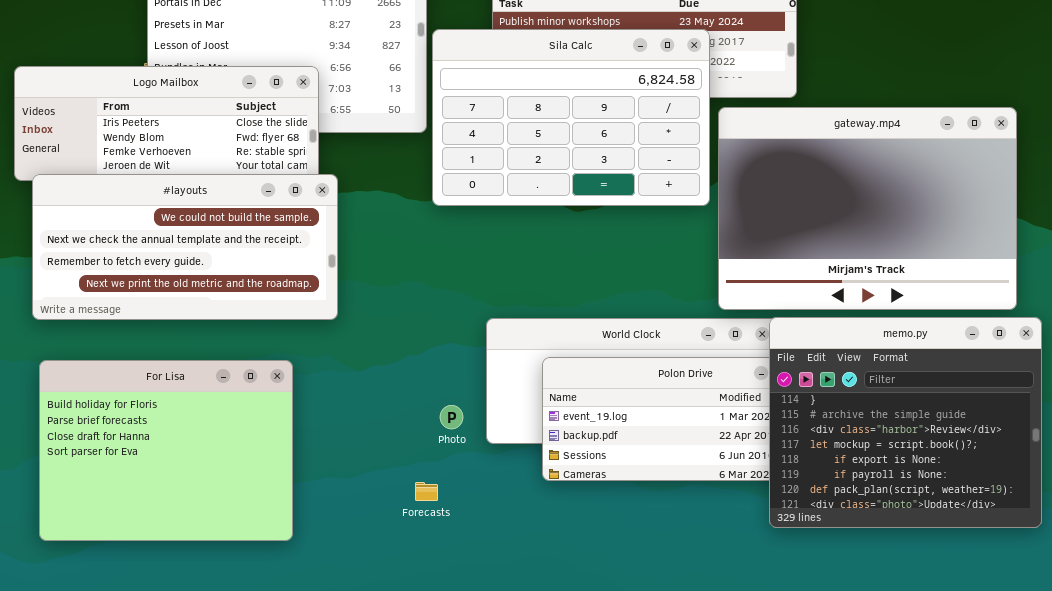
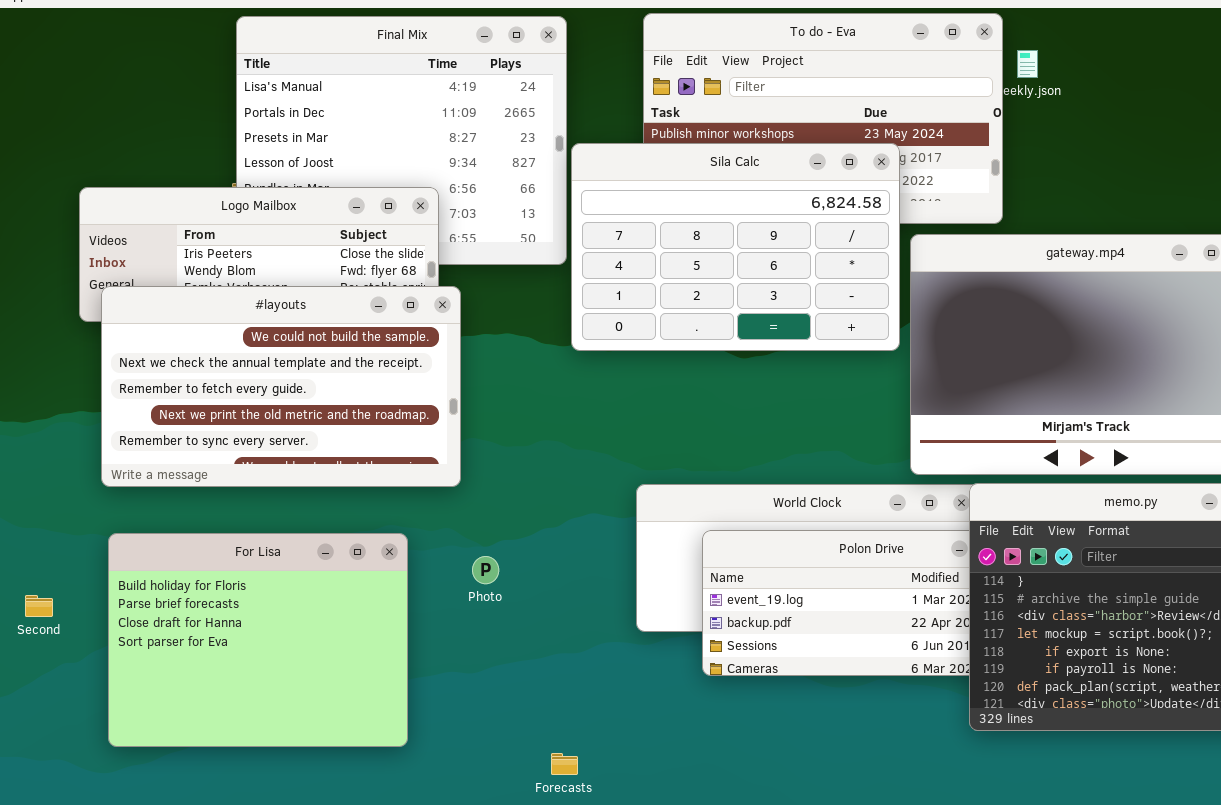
#layouts: [32,174,338,320] -> [101,286,461,487], resized
Photo: [440,405,463,429] -> [472,556,499,584], moved
Forecasts: [415,482,438,501] -> [551,753,578,775], moved

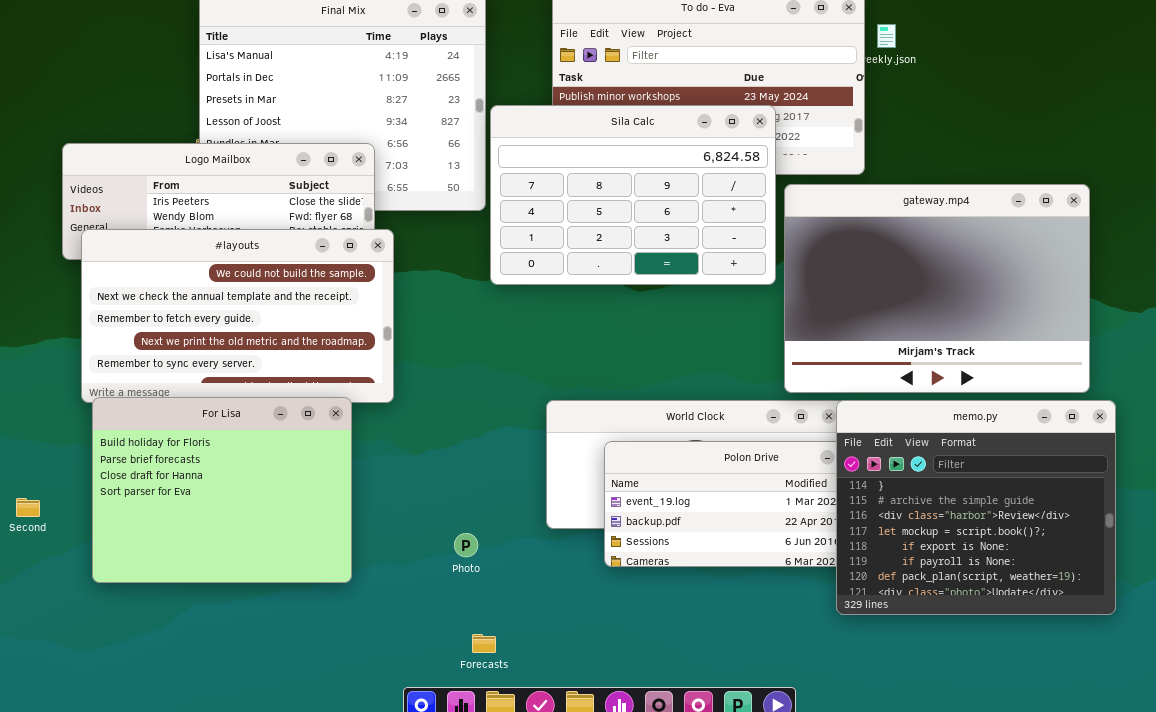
For Lisa: [108,533,408,747] -> [92,397,352,583], moved
Photo: [472,556,499,584] -> [454,533,478,557], moved

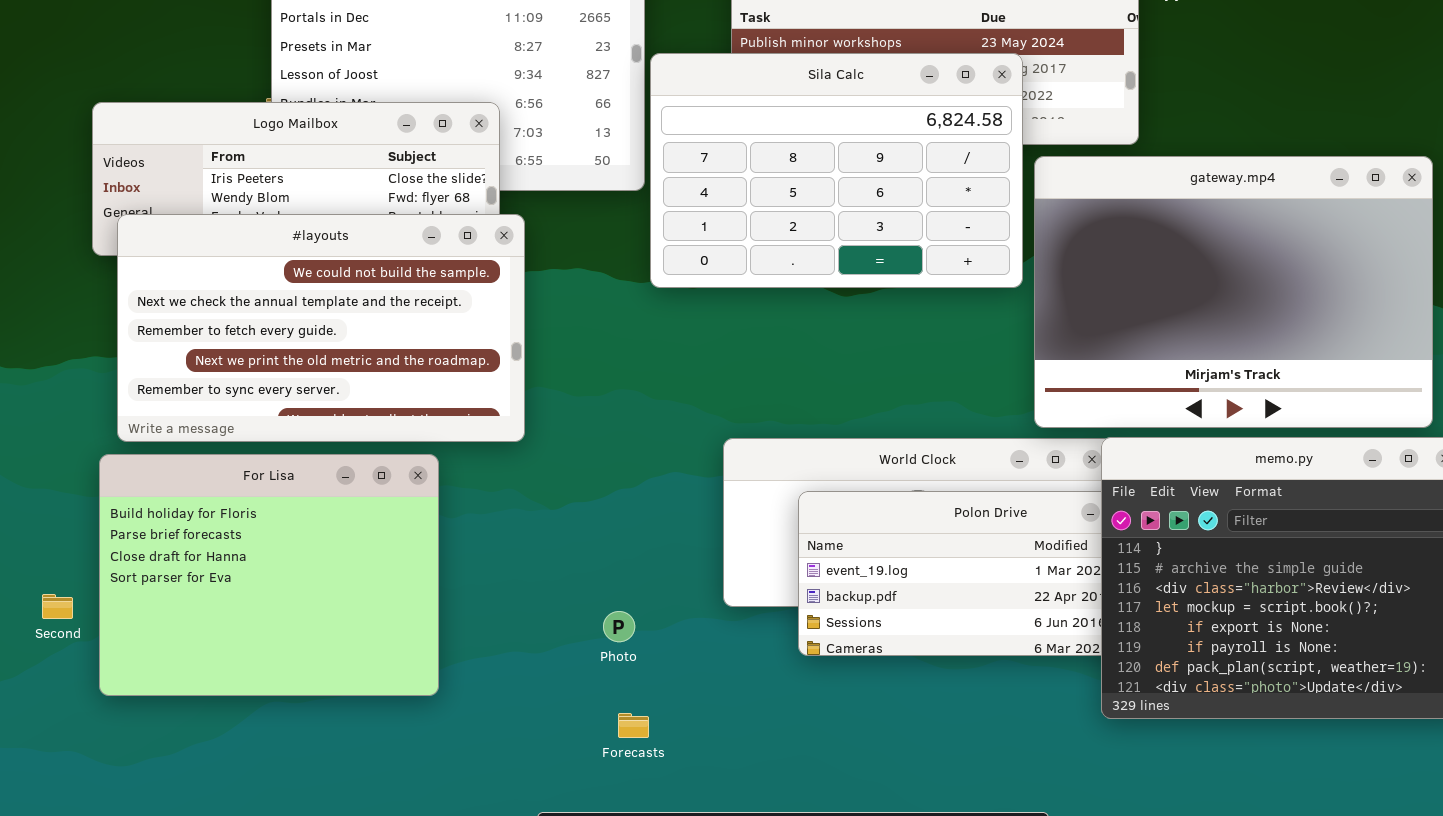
For Lisa: [92,397,352,583] -> [99,454,439,696], moved
Second: [16,498,40,517] -> [42,594,73,619], moved
Forecasts: [472,634,496,653] -> [618,713,649,738], moved

